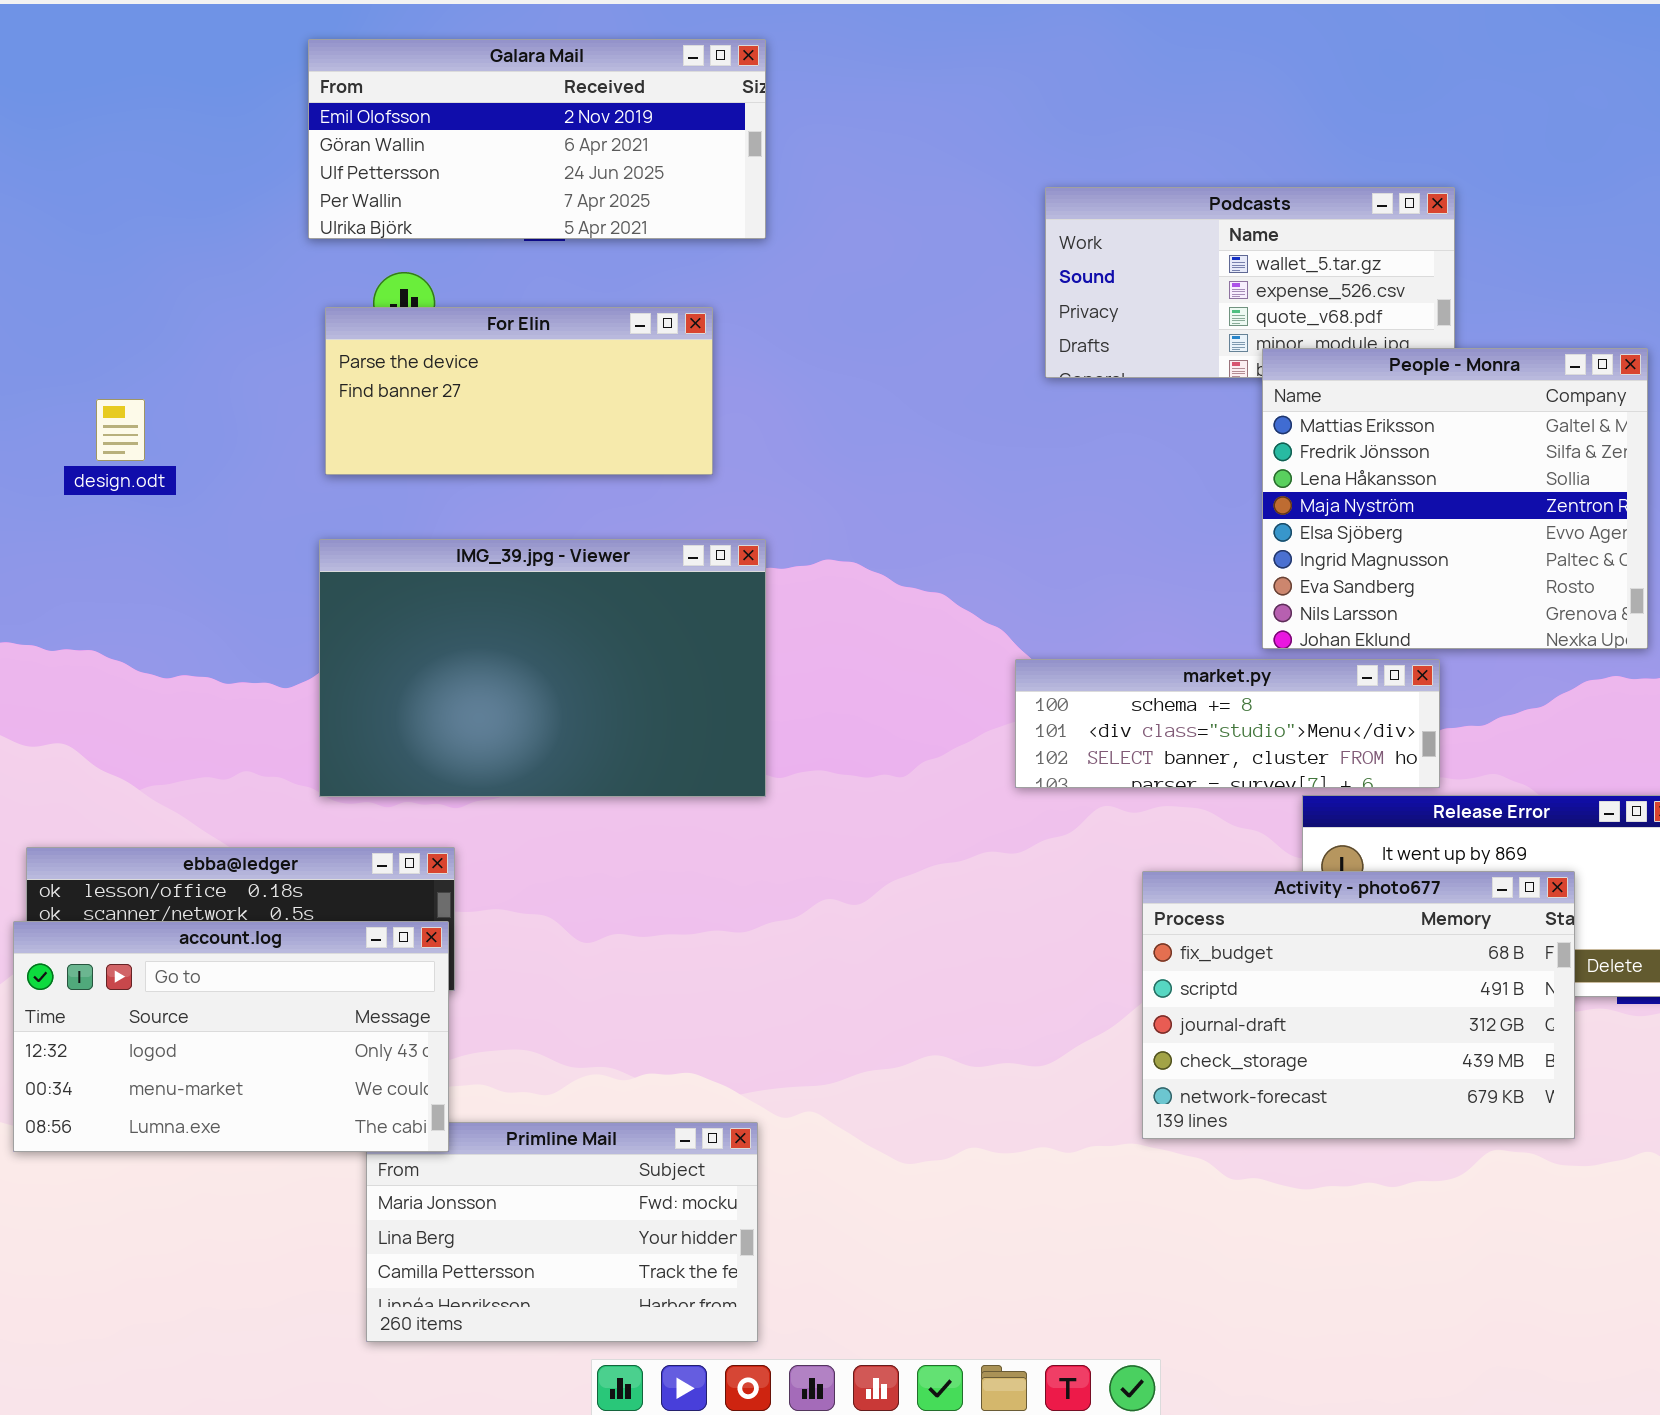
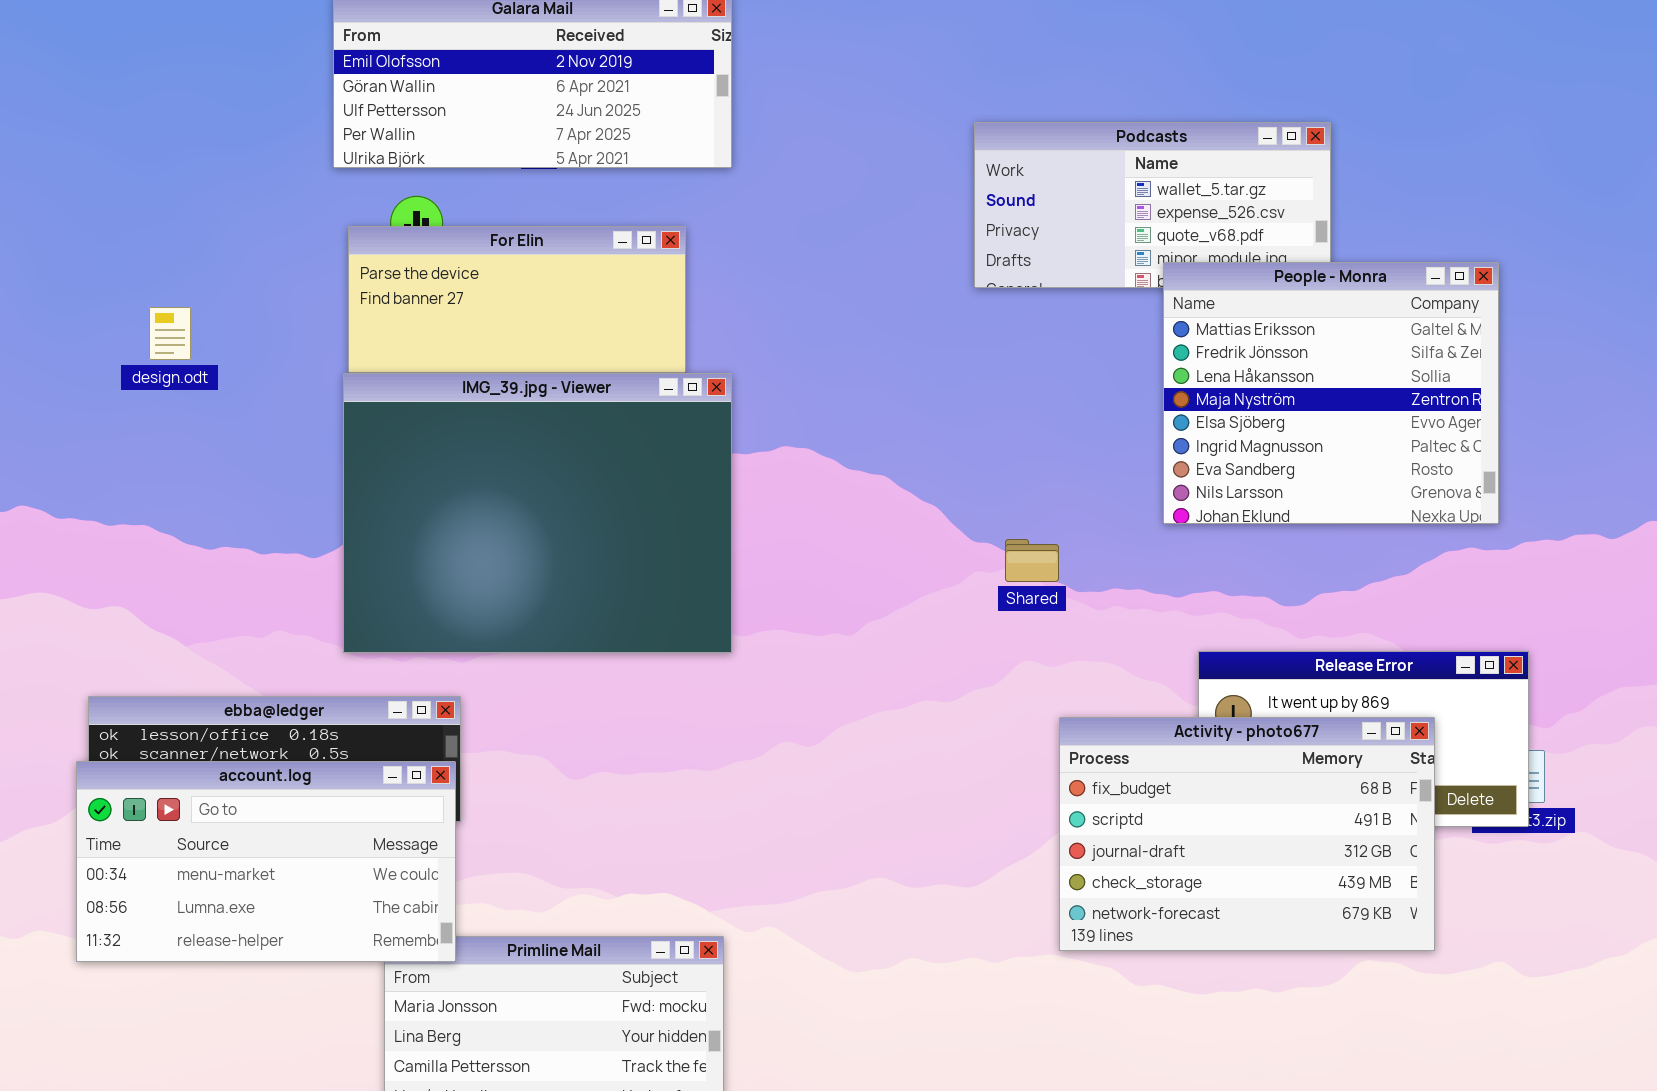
IMG_39.jpg - Viewer: [319,539,766,797] -> [343,373,732,653], resized
market.py: [1015,659,1440,788] -> none, closed
account.log: [13,921,449,1152] -> [76,761,456,962], scrolled down 1 row

